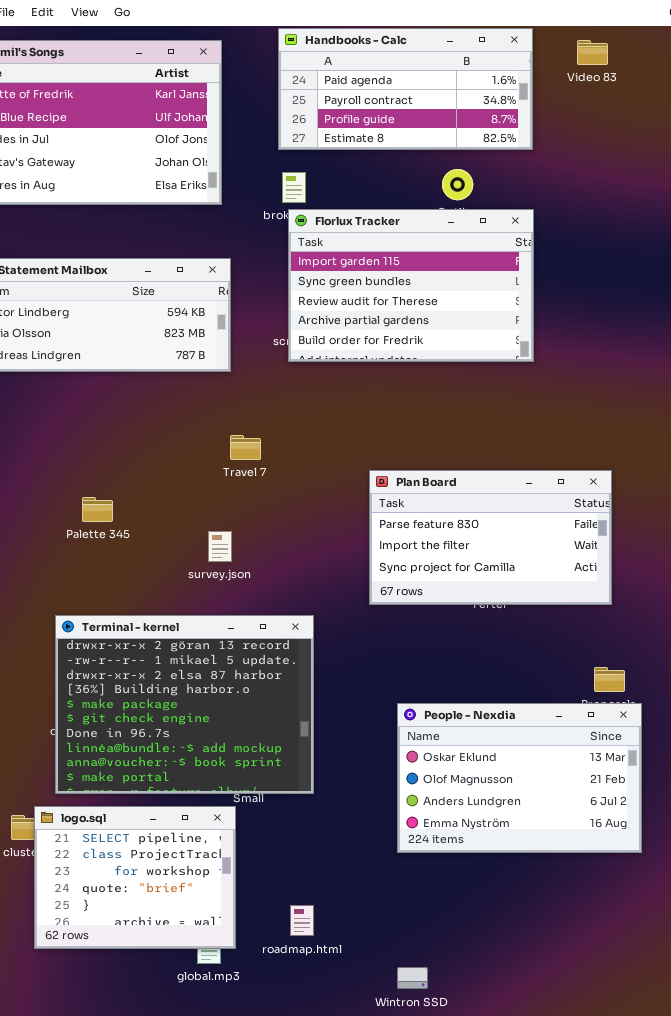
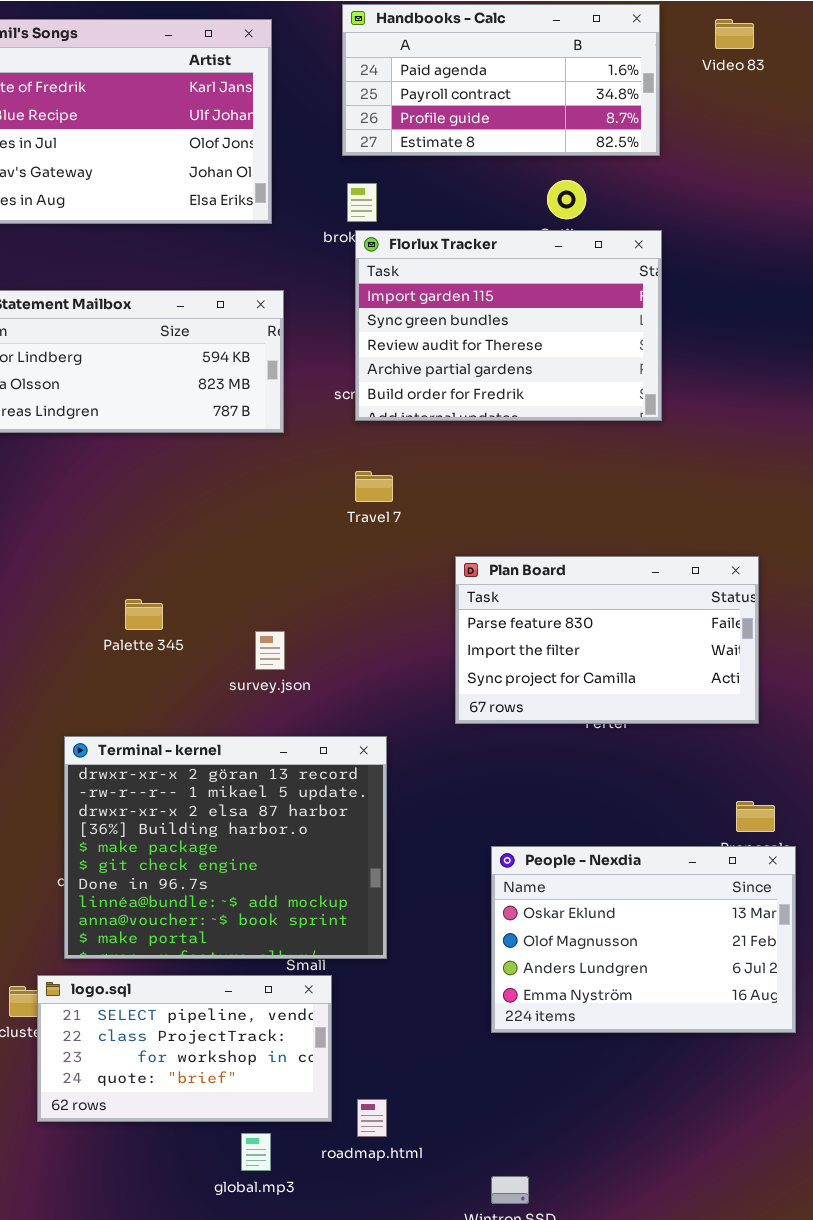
Travel 7: [230,435,261,460] -> [355,471,393,502], moved
Palette 345: [82,497,113,522] -> [125,599,163,630], moved
logo.sql: [34,806,236,949] -> [37,975,332,1122], resized

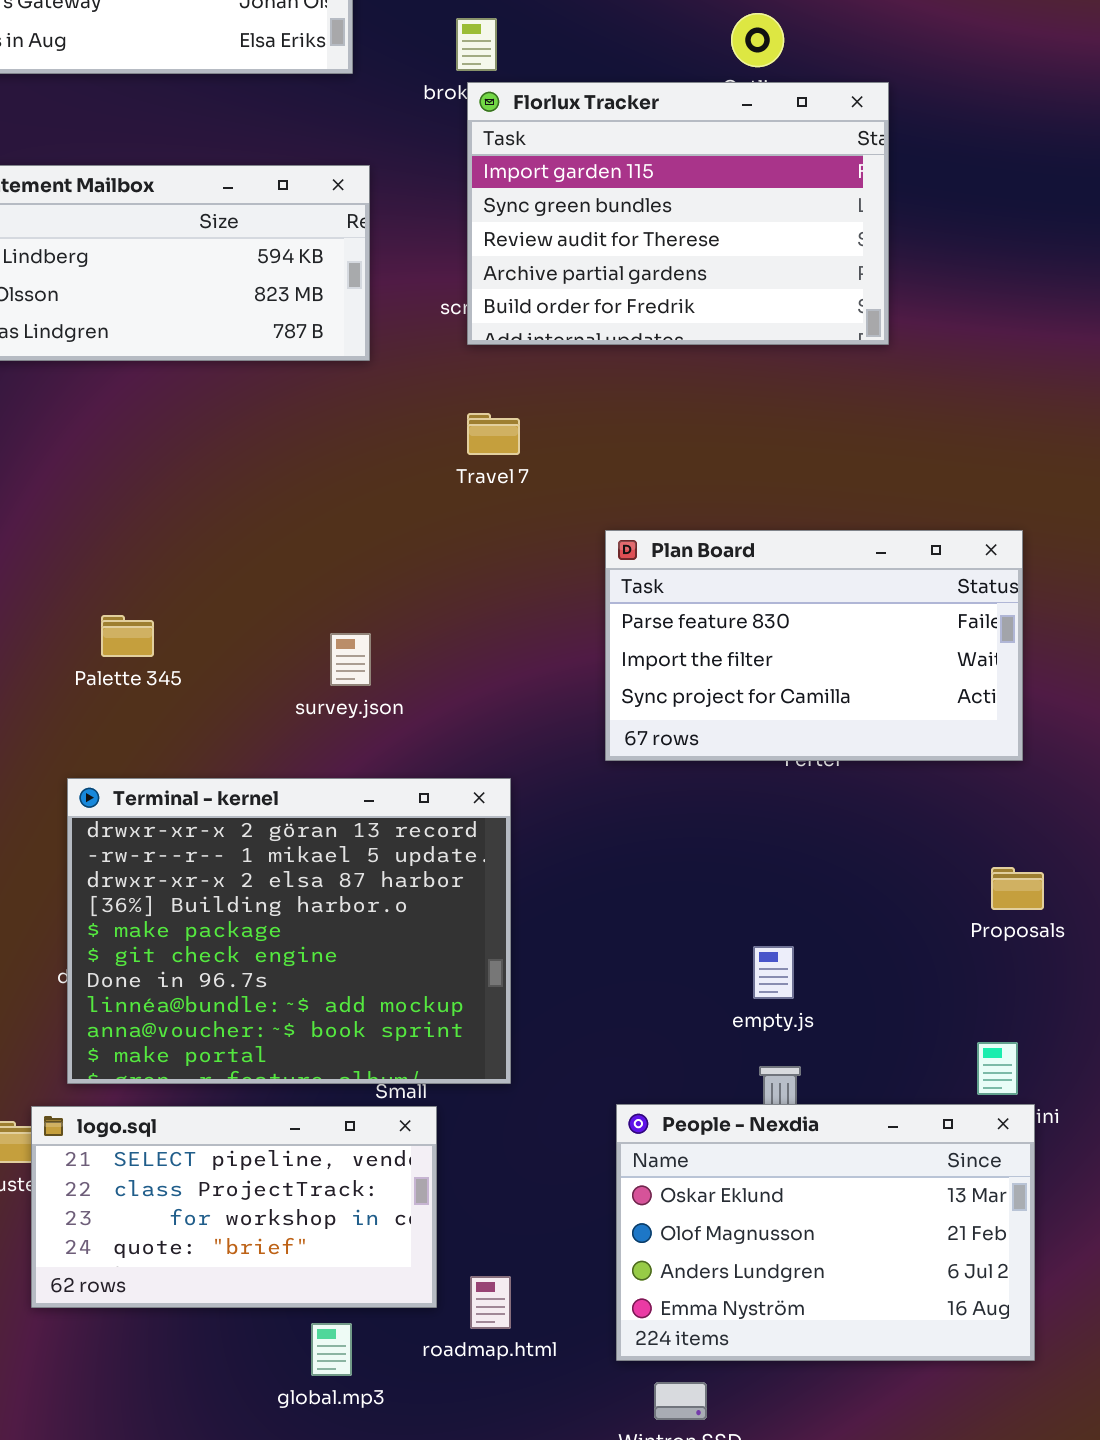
Palette 345: [125,599,163,630] -> [101,615,154,657], moved
People - Nexdia: [491,846,796,1033] -> [616,1104,1035,1361], moved

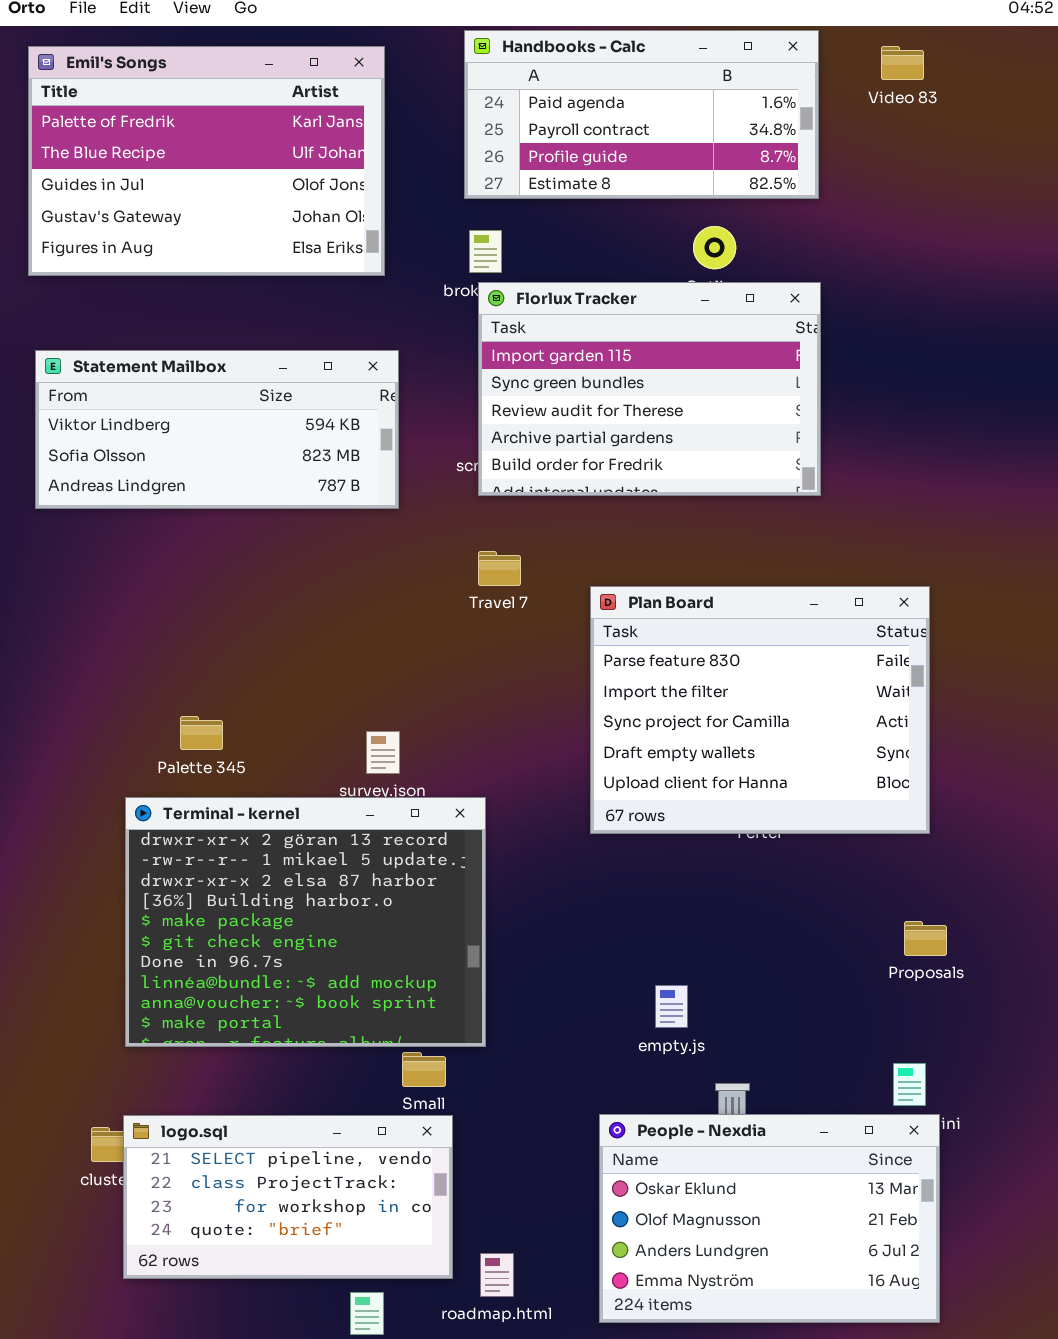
Plan Board: [605,530,1023,761] -> [590,586,930,834], resized
Terminal - kernel: [67,778,511,1084] -> [125,797,486,1047], moved
empty.js: [753,946,794,999] -> [655,985,688,1028], moved

